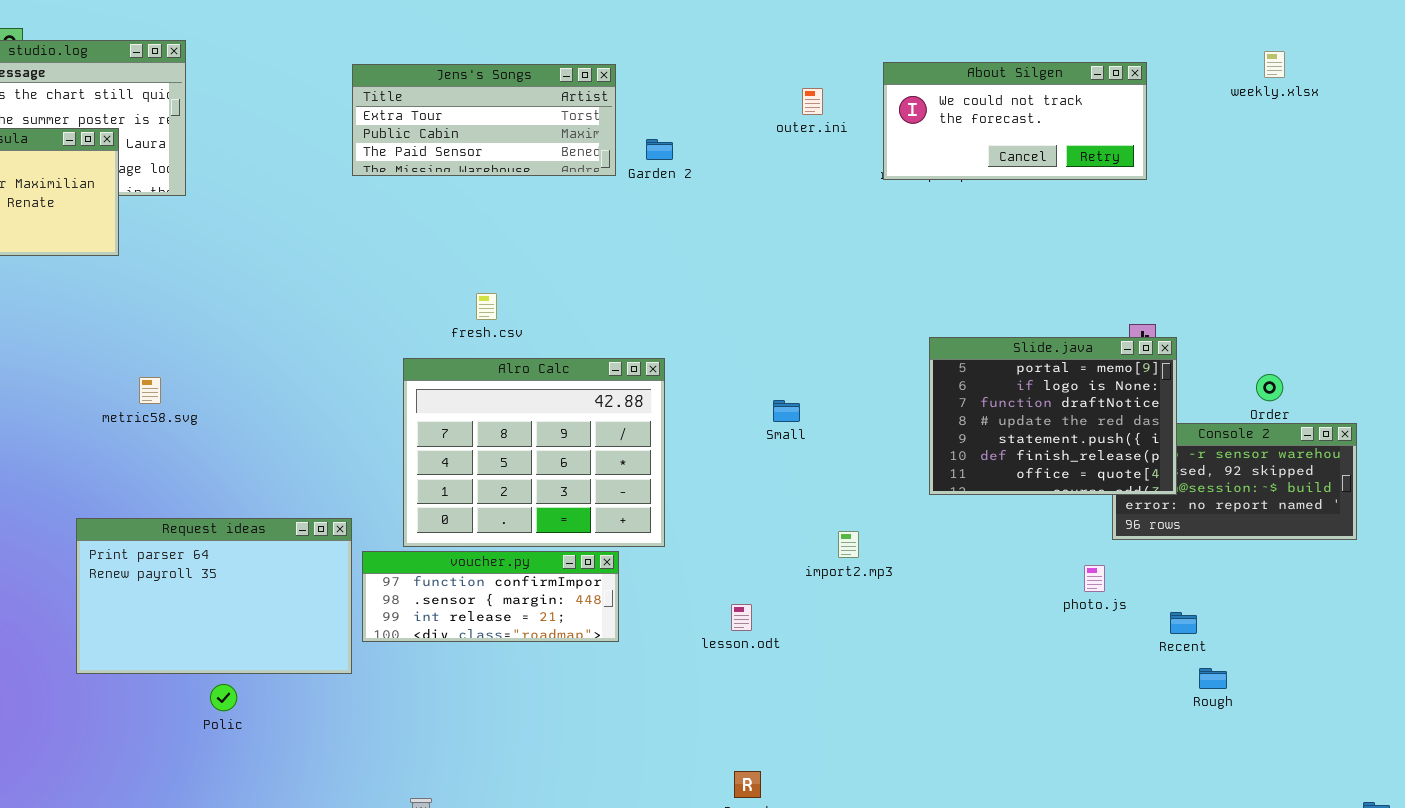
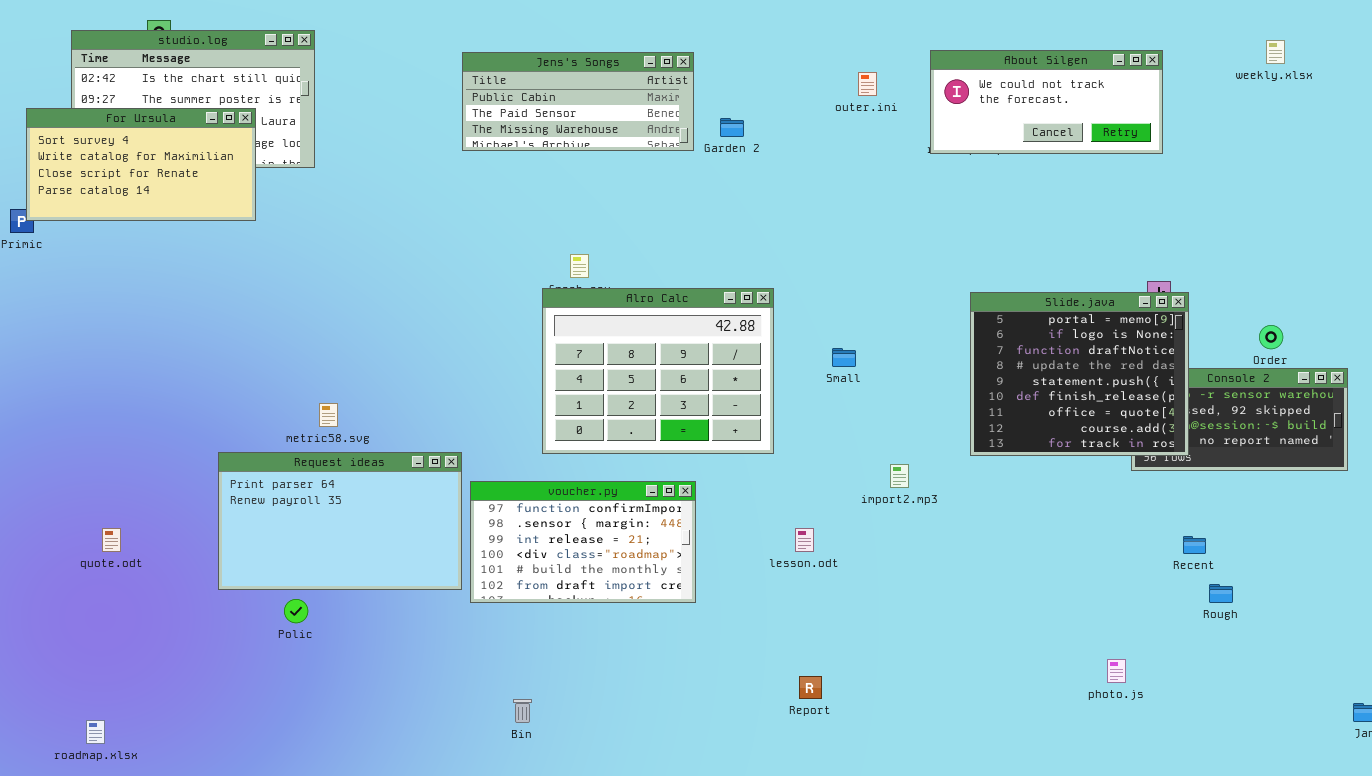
Jens's Songs: [352,64,616,176] -> [462,52,694,151], scrolled down 1 row
Slide.java: [929,337,1177,495] -> [970,292,1189,456], resized
Alro Calc: [403,358,665,547] -> [542,288,774,454], moved
metric58.svg: [139,377,161,404] -> [319,403,338,427], moved
voucher.py: [362,551,619,642] -> [470,481,696,603], resized
photo.js: [1084,565,1105,592] -> [1107,659,1126,683], moved
Polic: [210,684,237,711] -> [284,599,308,623], moved

